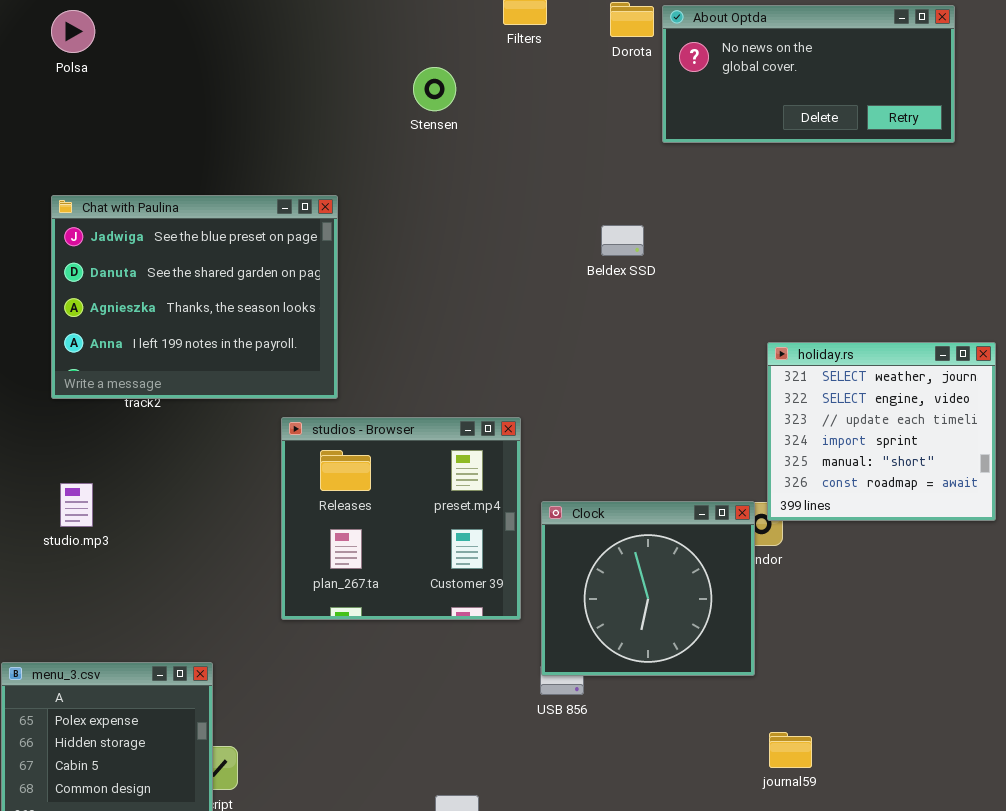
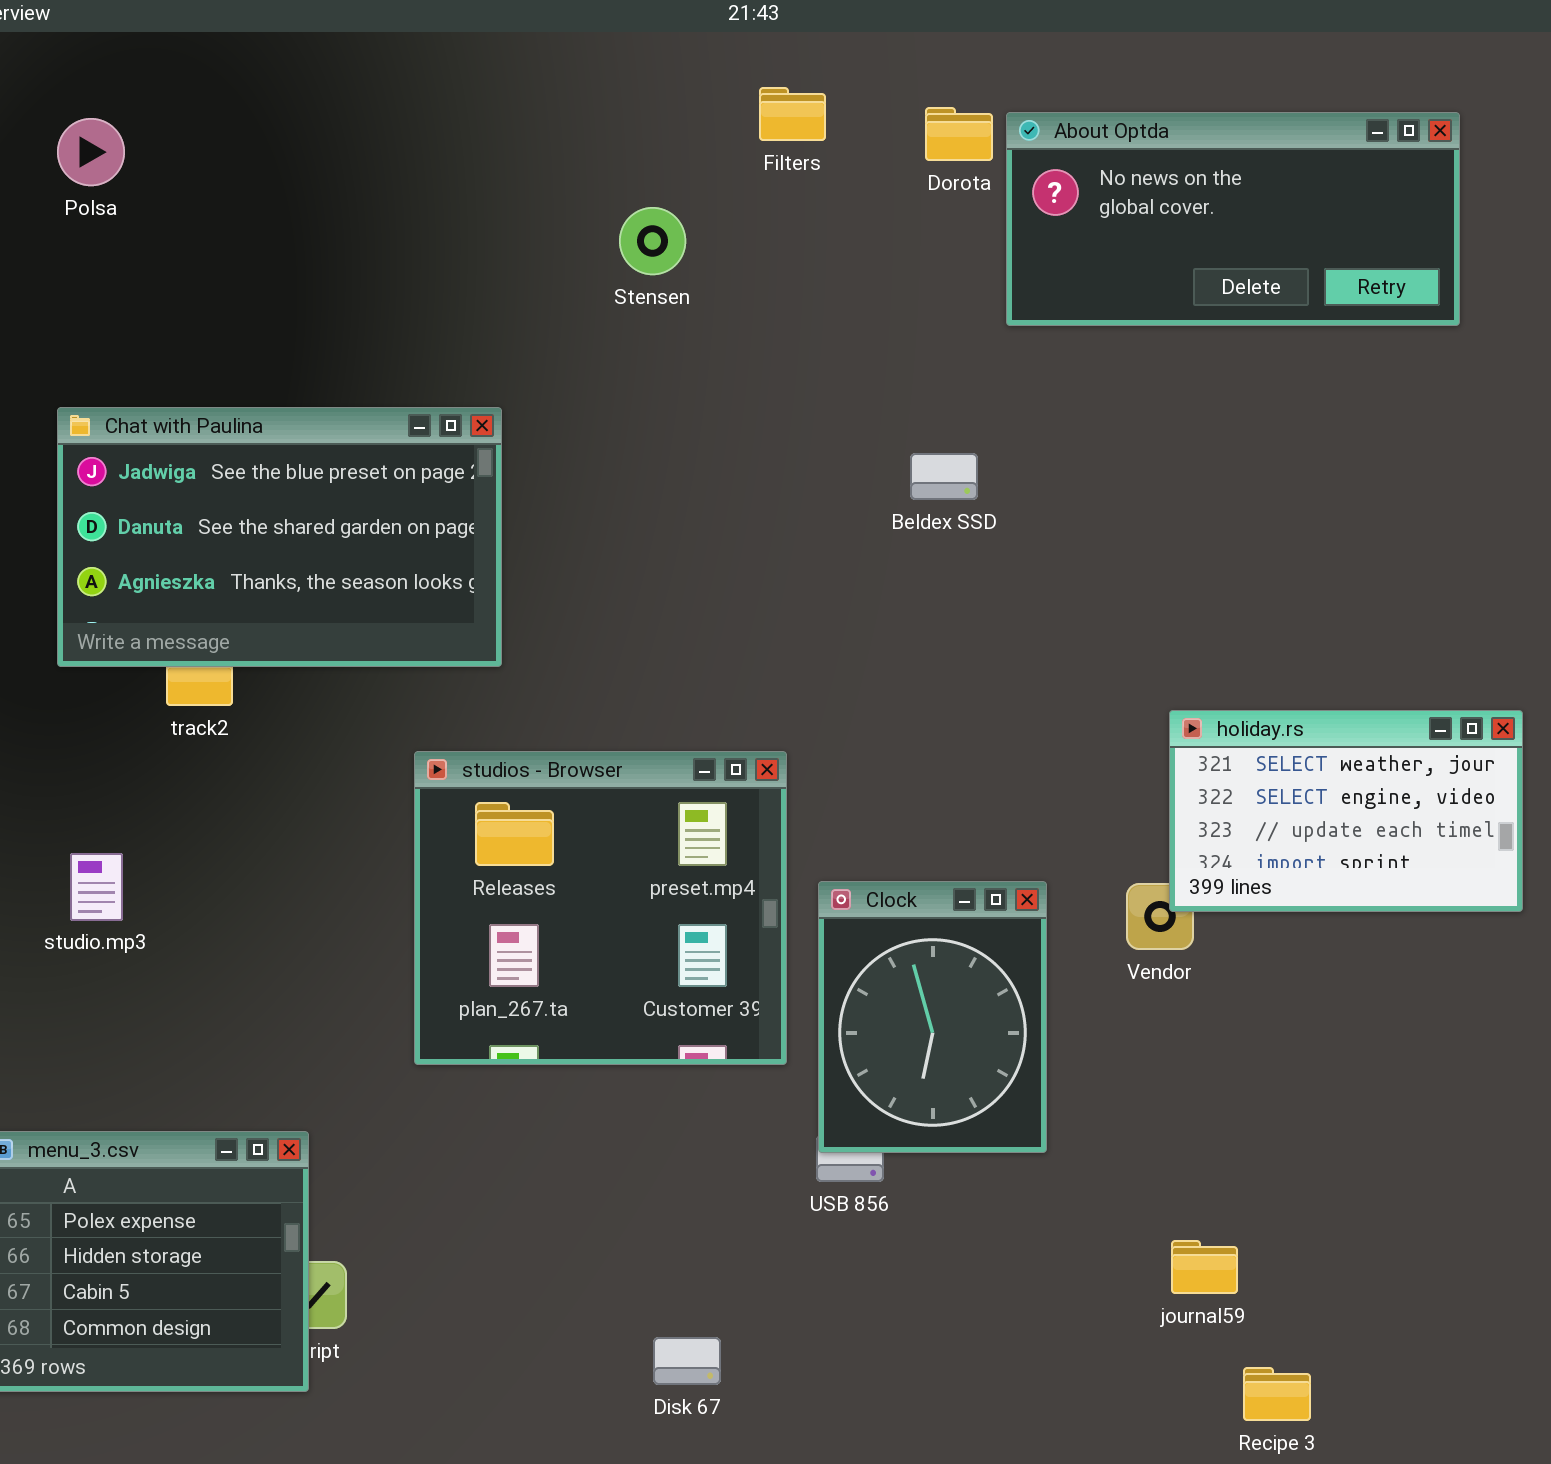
Chat with Paulina: [51,195,338,399] -> [57,407,502,667], resized
holiday.rs: [767,342,996,521] -> [1169,710,1523,912], resized
Clock: [541,501,755,676] -> [818,881,1047,1153], resized

